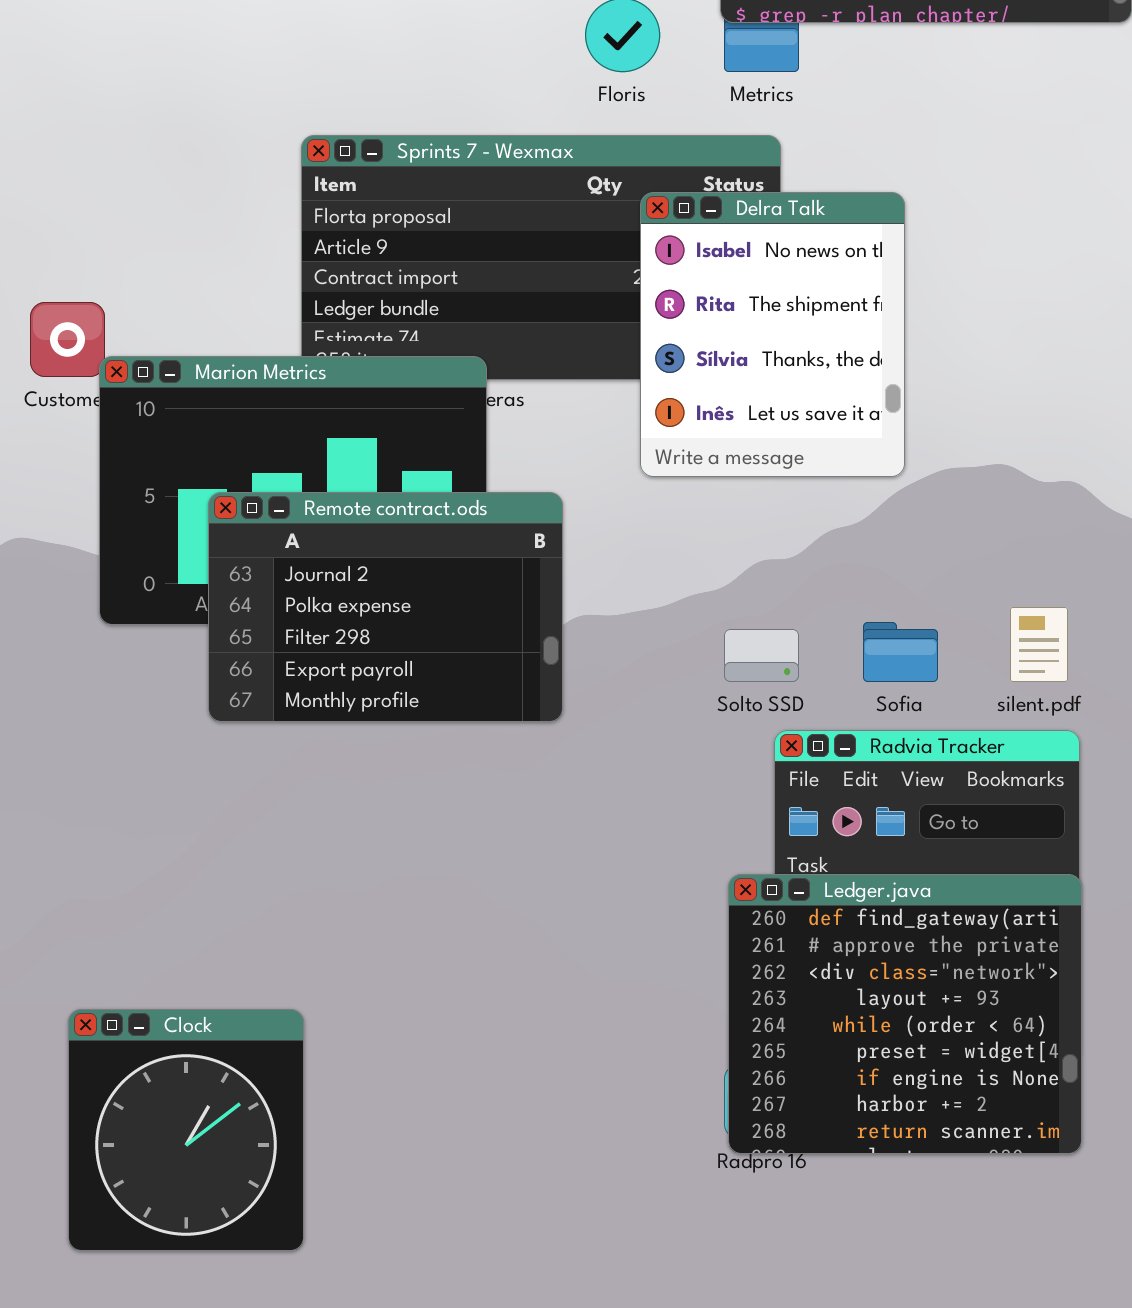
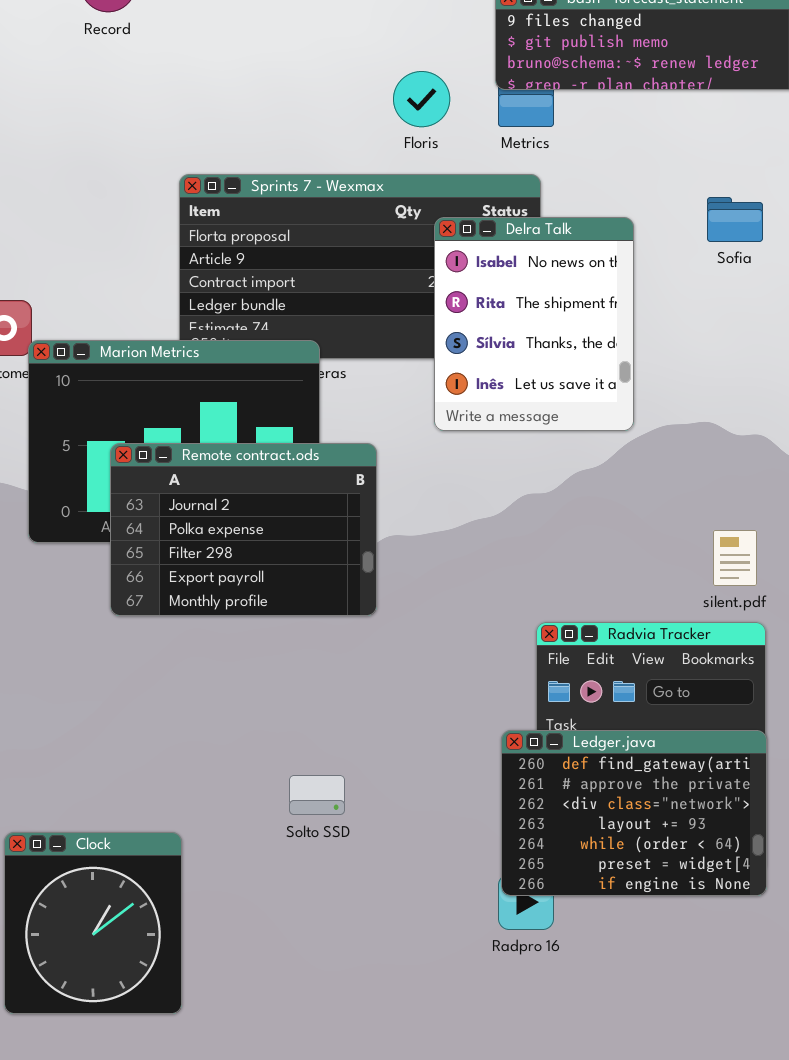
Sofia: [863,622,938,682] -> [707,197,763,242], moved
Solto SSD: [724,629,799,682] -> [289,775,345,815], moved
Ledger.java: [728,874,1082,1154] -> [501,730,767,896], resized

